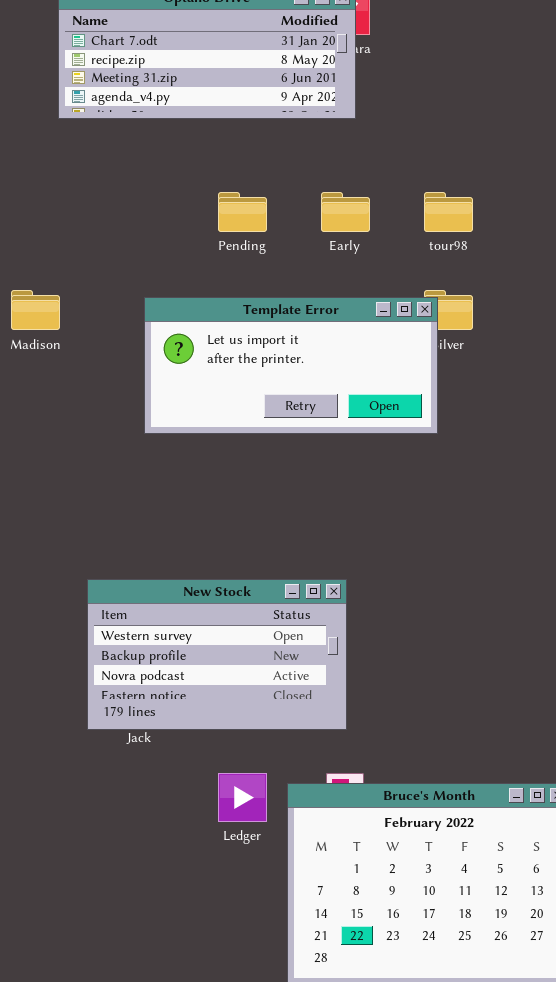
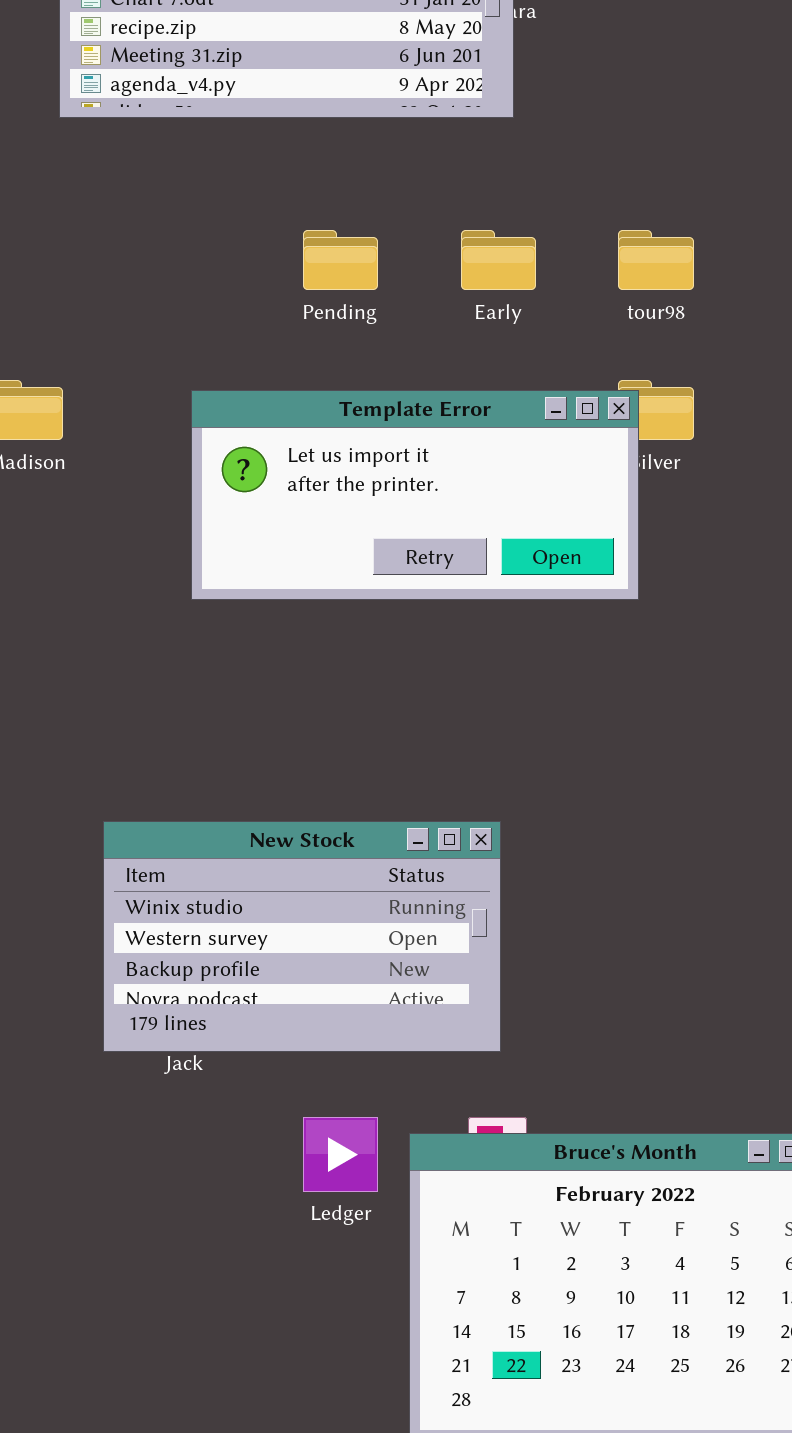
New Stock: [87,579,347,730] -> [103,821,501,1052], scrolled up 1 row

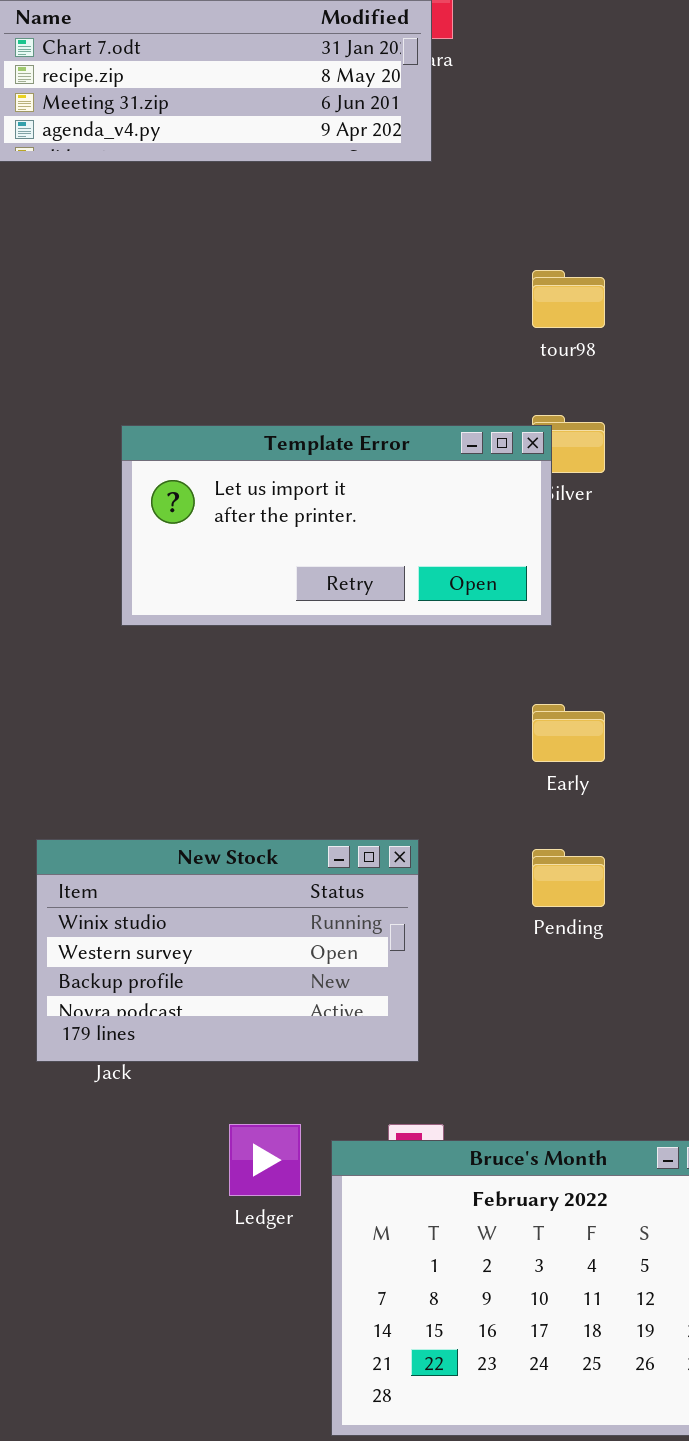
Pending: [303,230,378,290] -> [532,849,605,907], moved
Early: [461,230,536,290] -> [532,704,605,762], moved

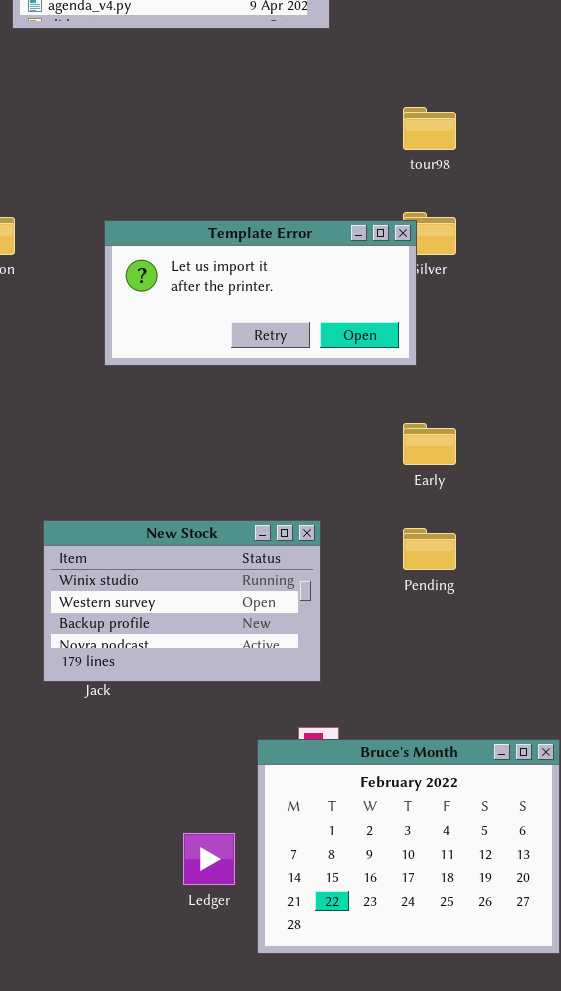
Ledger: [229,1124,301,1196] -> [183,833,235,885], moved

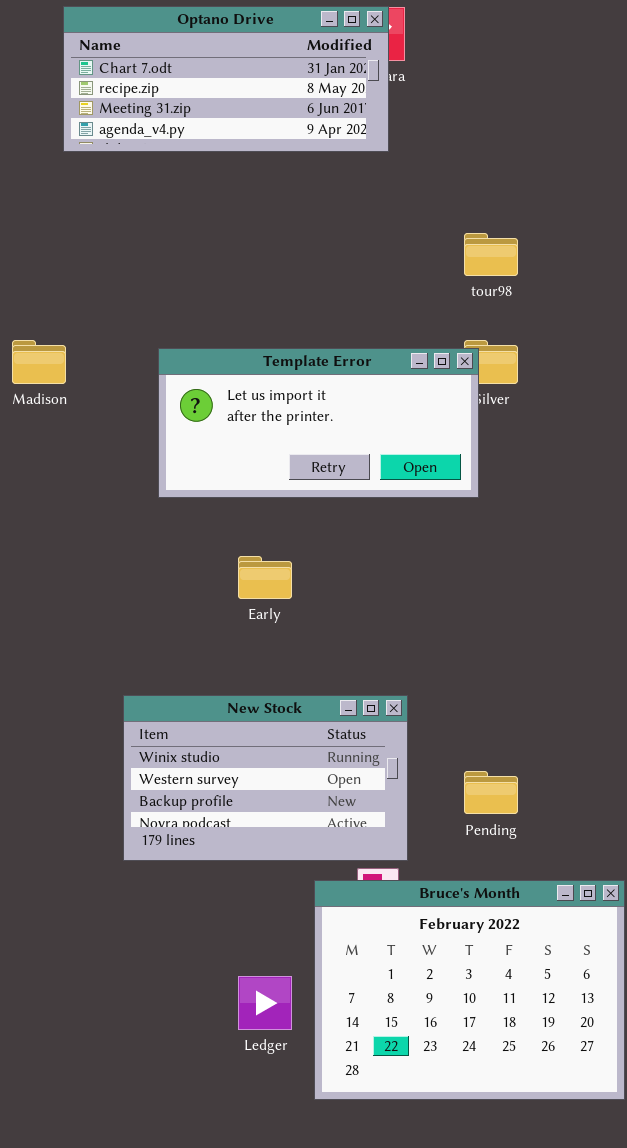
Early: [403,423,456,465] -> [238,556,292,599], moved
New Stock: [43,520,321,682] -> [123,695,408,861], moved
Pending: [403,528,456,570] -> [464,771,518,814], moved

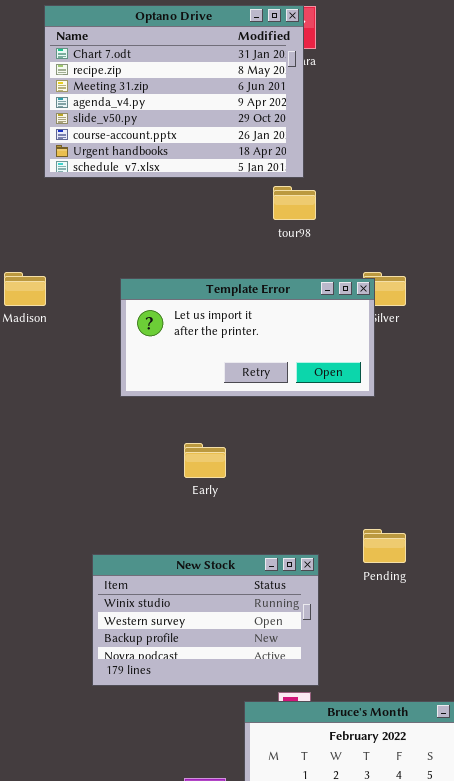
Optano Drive: [63,6,389,152] -> [44,5,304,178], resized
tour98: [464,233,518,276] -> [273,186,316,220], moved
Pending: [464,771,518,814] -> [363,529,406,563], moved

